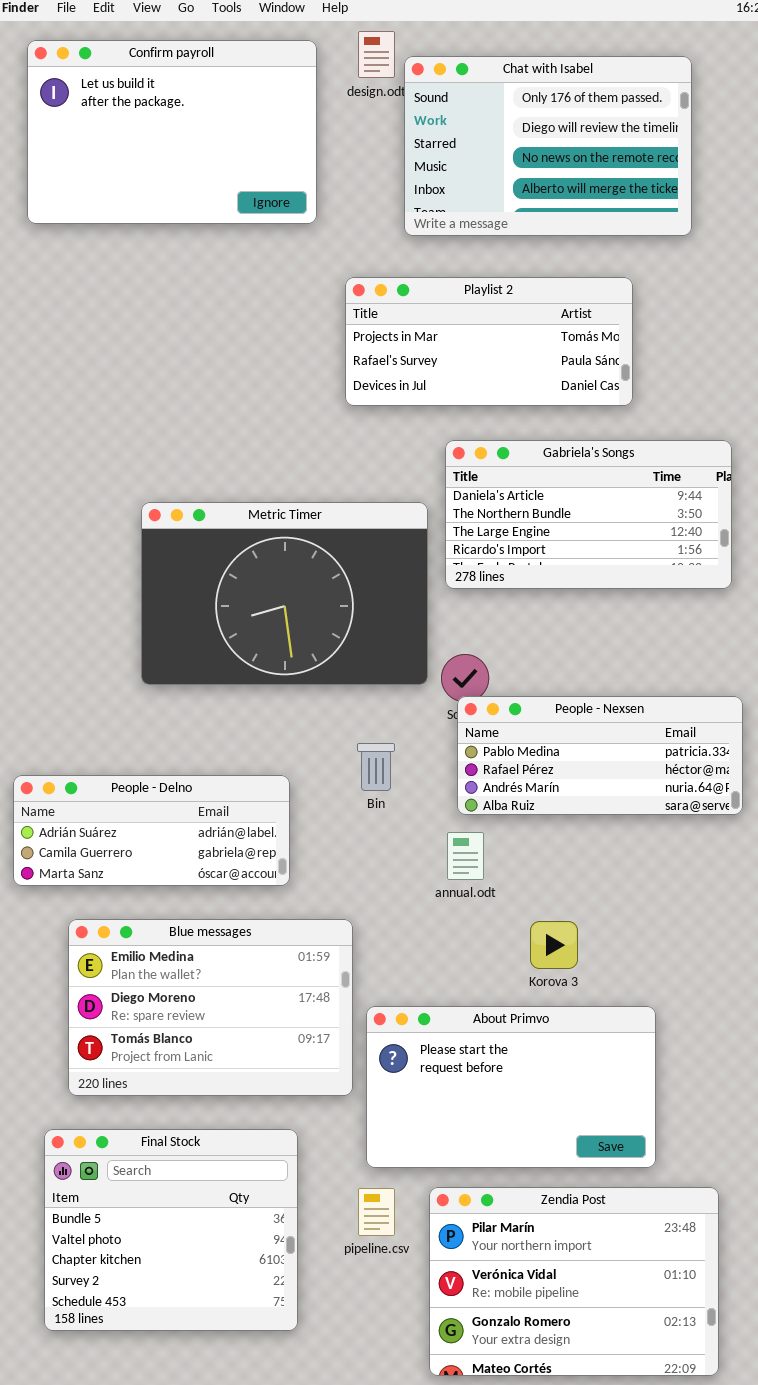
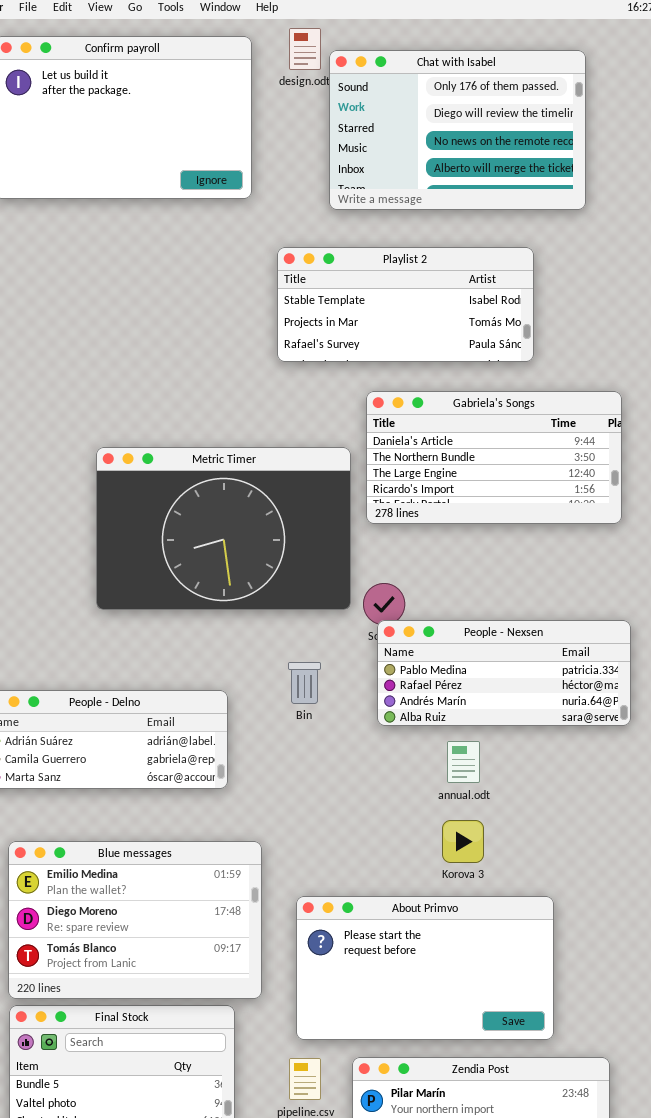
Playlist 2: [345,277,633,406] -> [277,247,534,362], scrolled up 1 row
annual.odt: [447,832,484,880] -> [447,741,480,783], moved
Blue messages: [68,919,353,1096] -> [8,841,262,999], moved

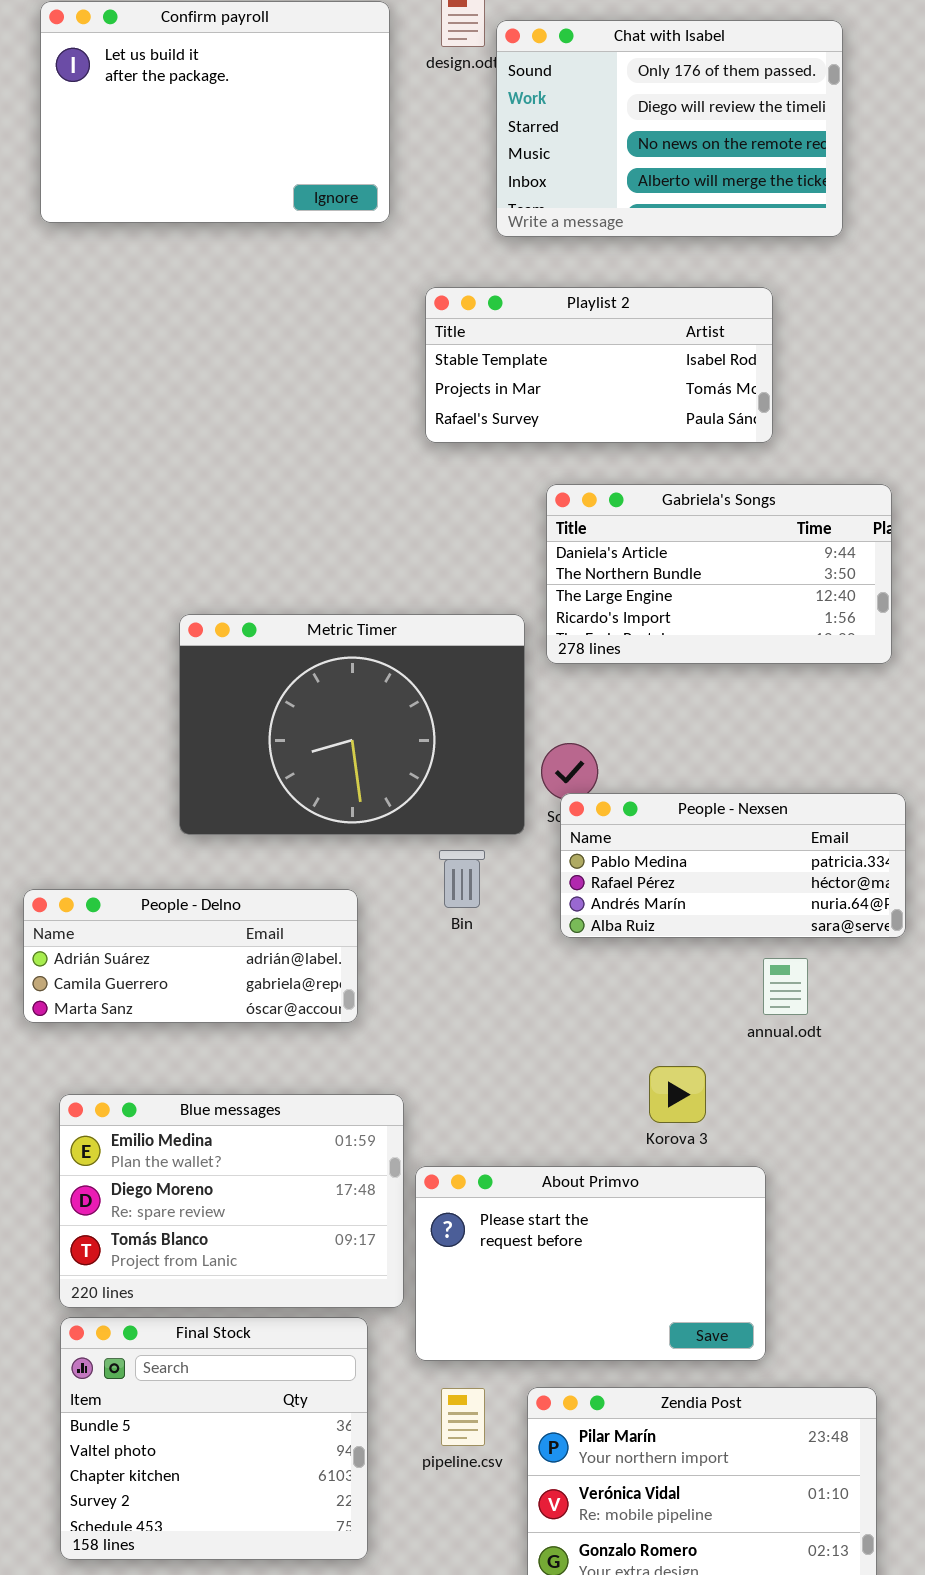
Metric Timer: [96,447,351,610] -> [179,614,525,835], moved
annual.odt: [447,741,480,783] -> [763,958,808,1015], moved
About Primvo: [296,896,554,1040] -> [415,1166,766,1361], moved

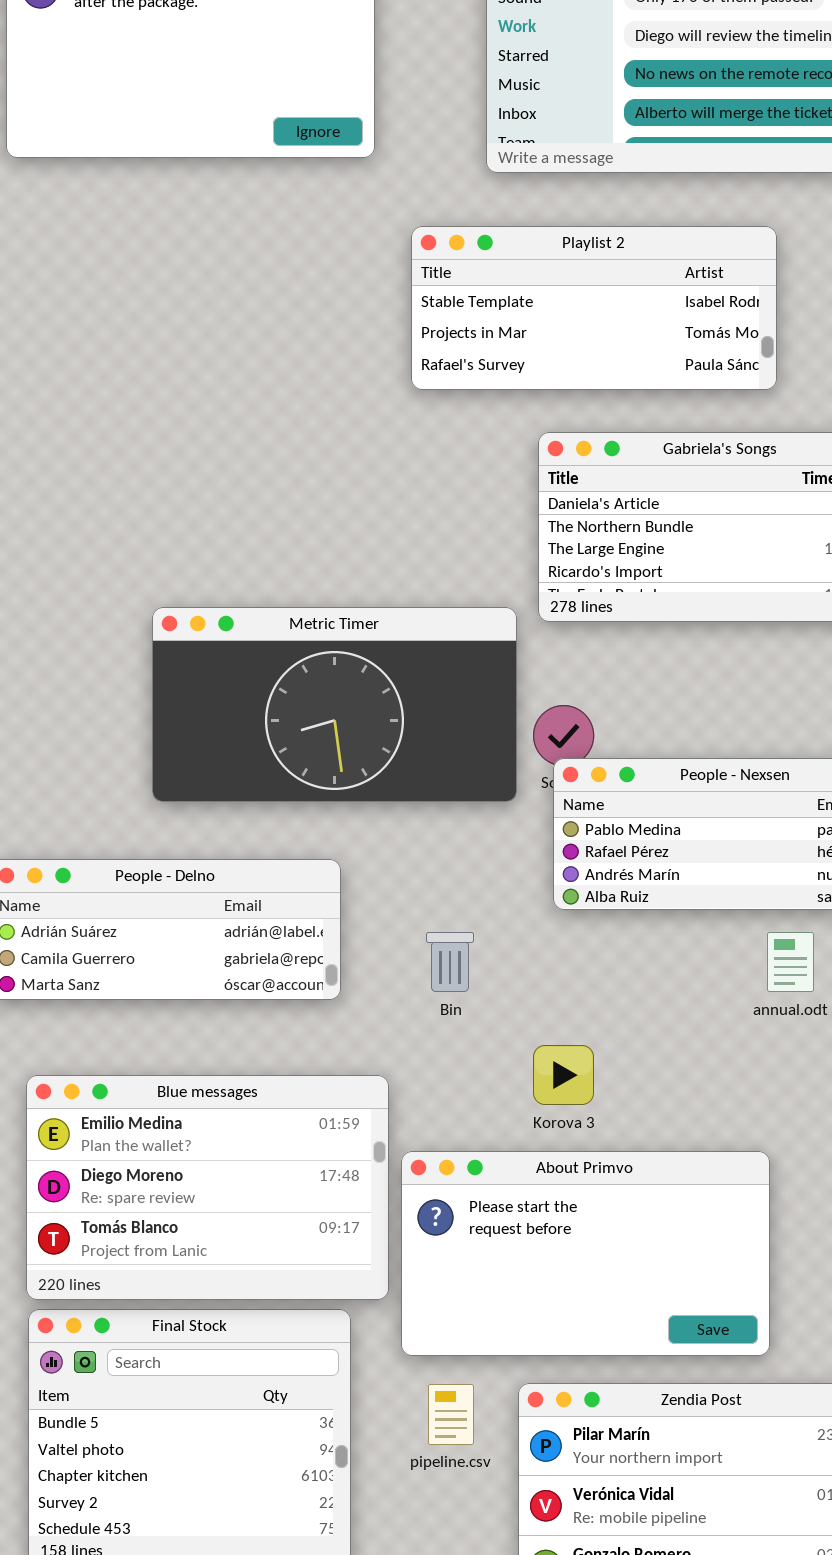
Metric Timer: [179,614,525,835] -> [152,607,517,802], resized
Bin: [439,850,485,908] -> [426,932,474,992], moved
Korova 3: [649,1066,706,1123] -> [533,1045,594,1105], moved

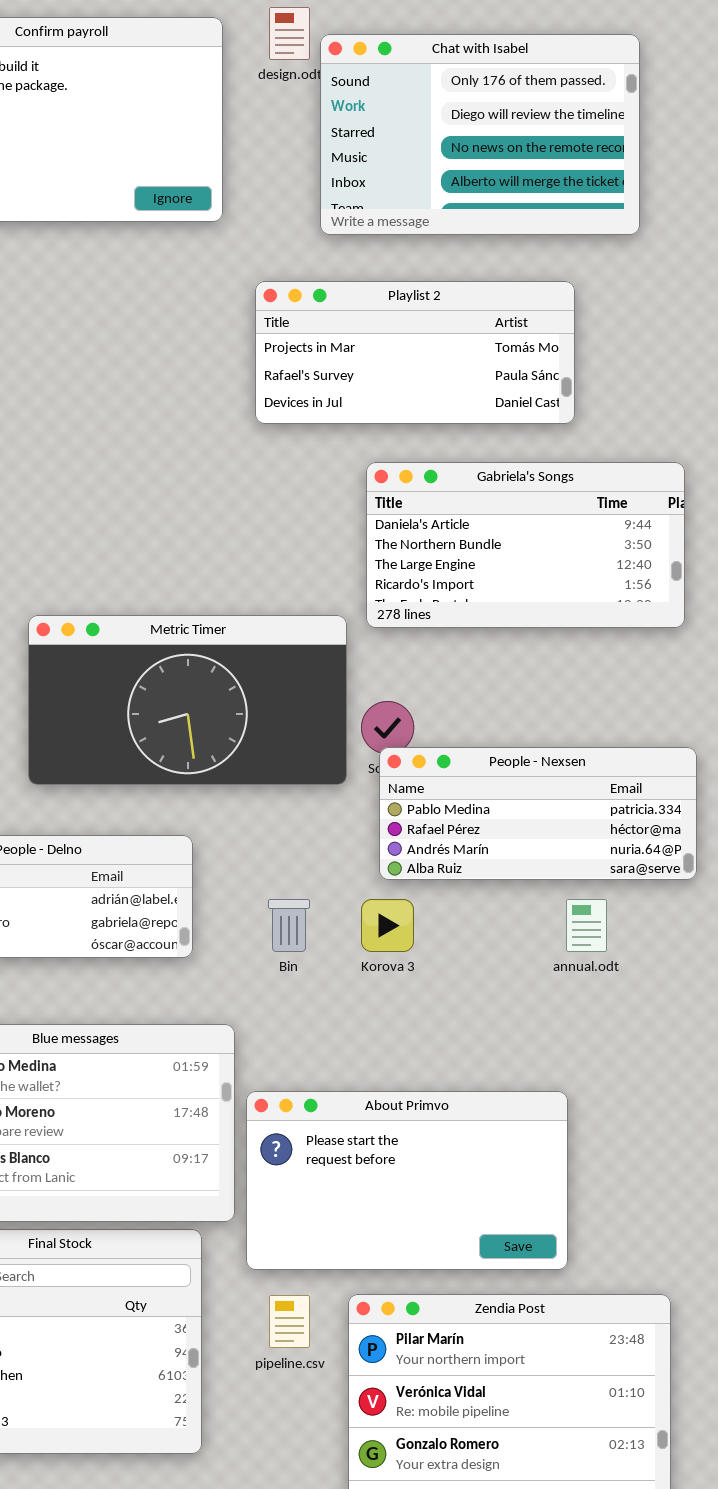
Playlist 2: [411,226,777,390] -> [255,281,575,424], scrolled down 1 row
Korova 3: [533,1045,594,1105] -> [361,899,414,952], moved

